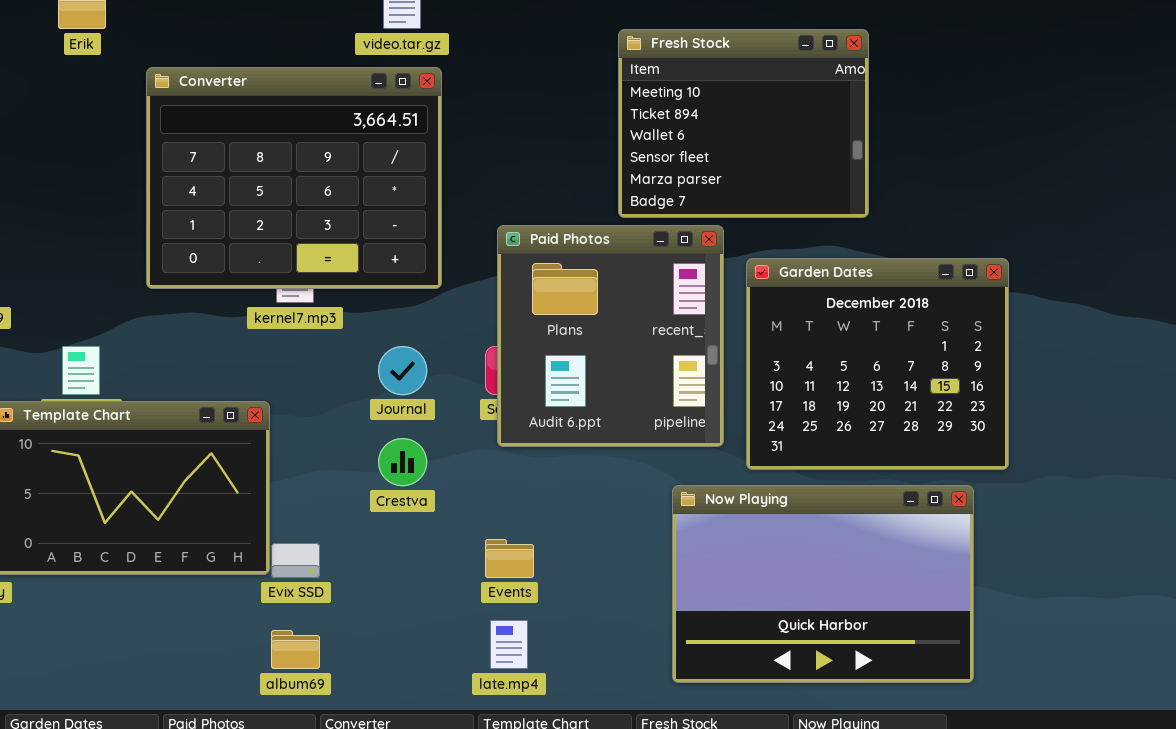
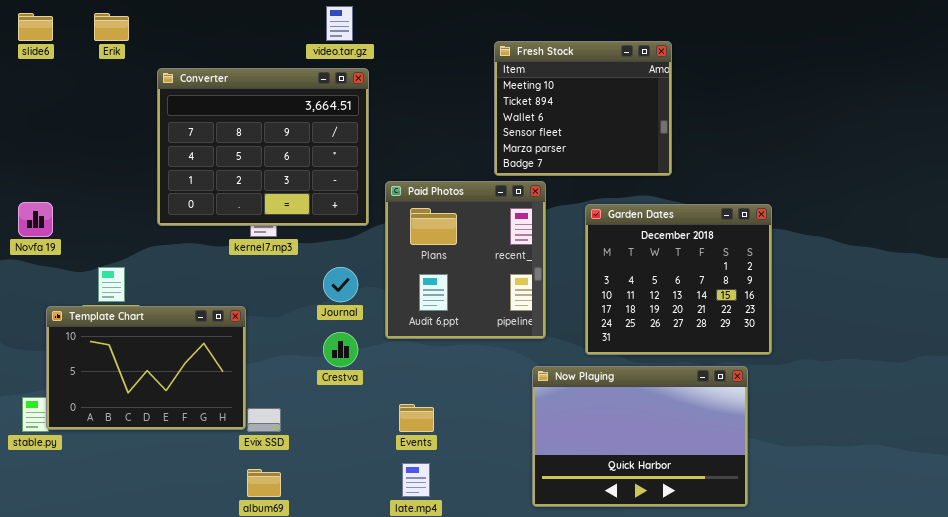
Paid Photos: [497,225,724,447] -> [385,181,546,339], moved

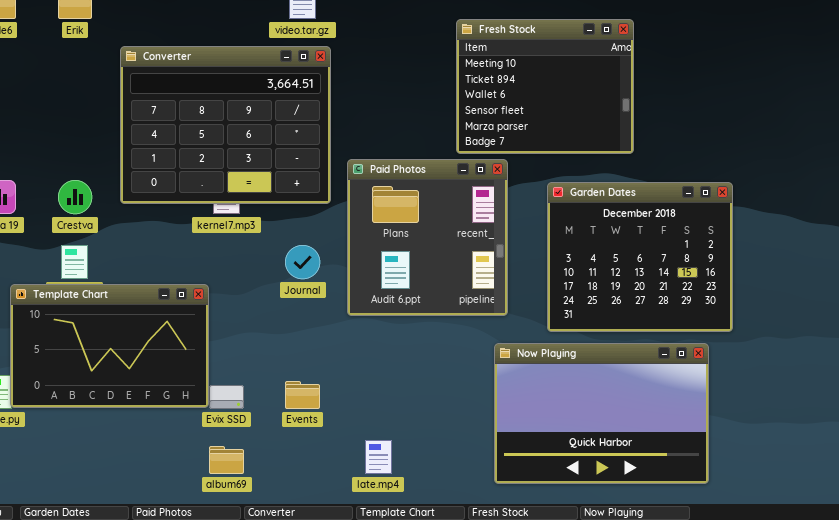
Crestva: [323,332,358,367] -> [58,180,92,214], moved
Events: [399,404,434,432] -> [285,381,320,409], moved

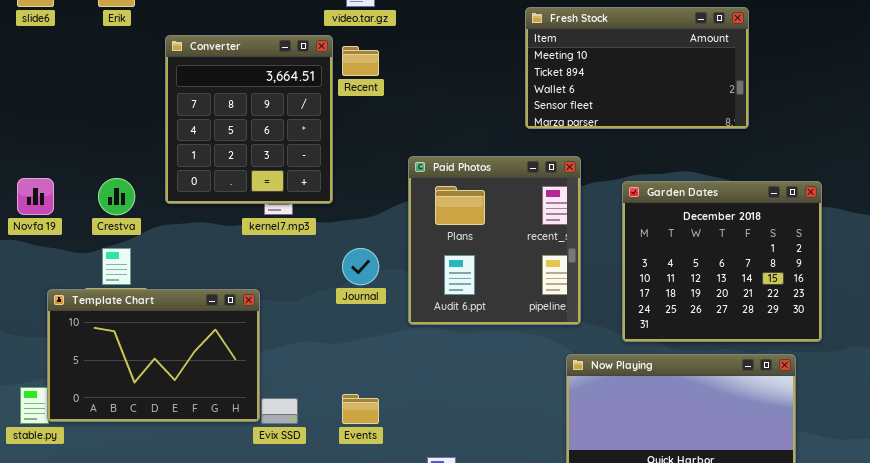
Fresh Stock: [456,19,634,154] -> [525,7,749,129], resized
Converter: [120,46,331,204] -> [165,35,333,204], resized

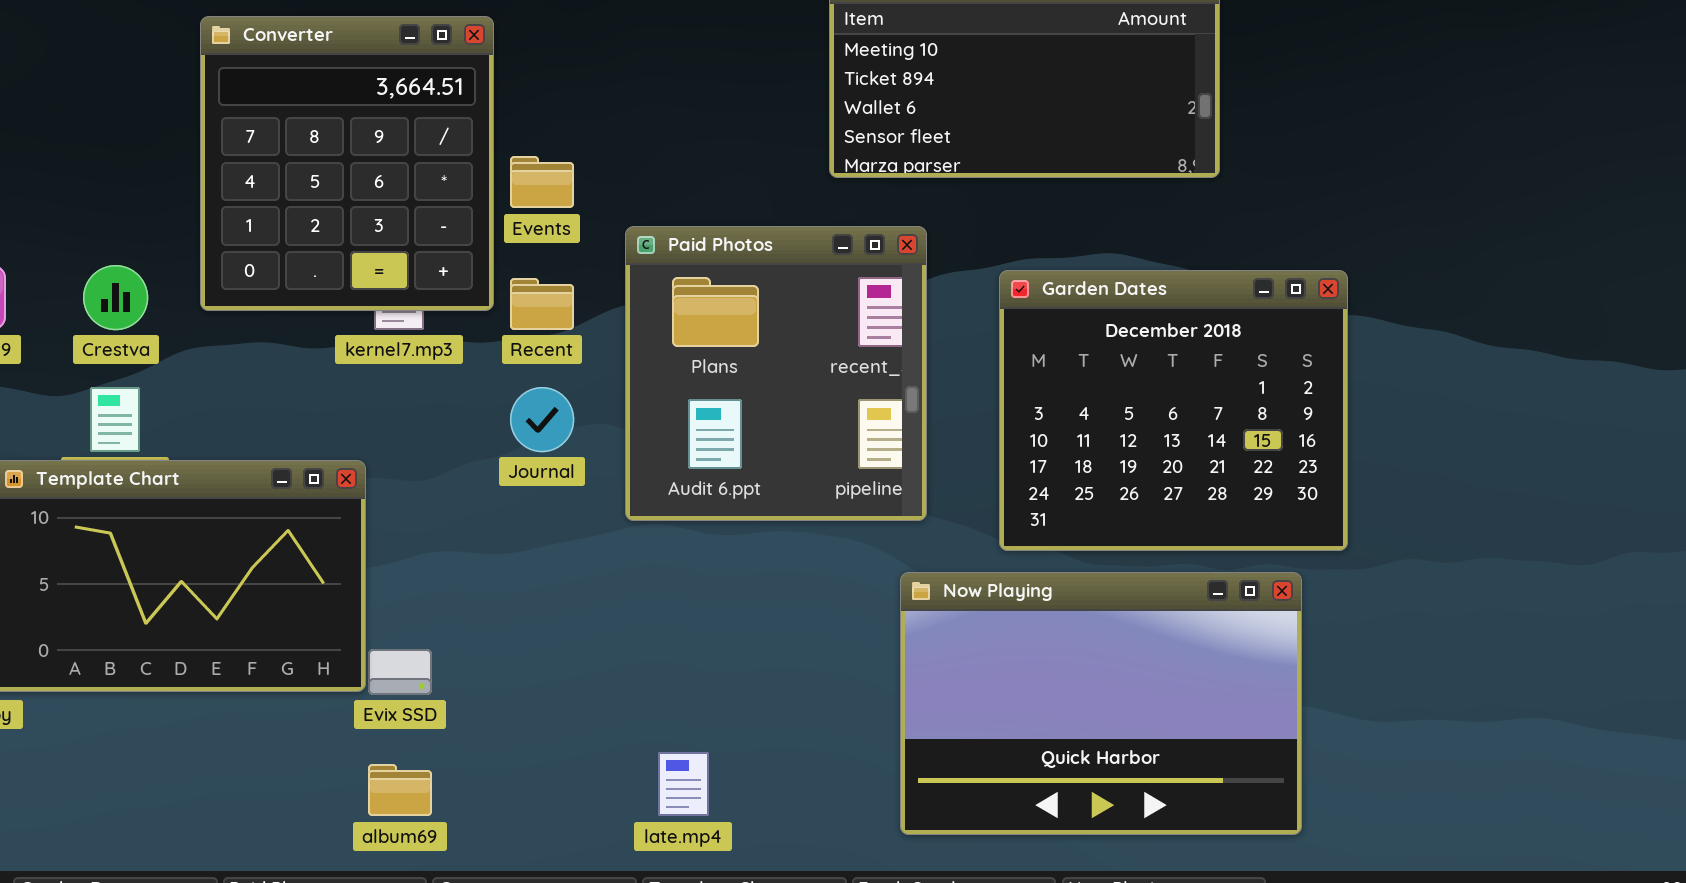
Recent: [342,46,379,76] -> [510,278,574,330], moved
Events: [342,394,379,424] -> [510,156,574,208], moved

